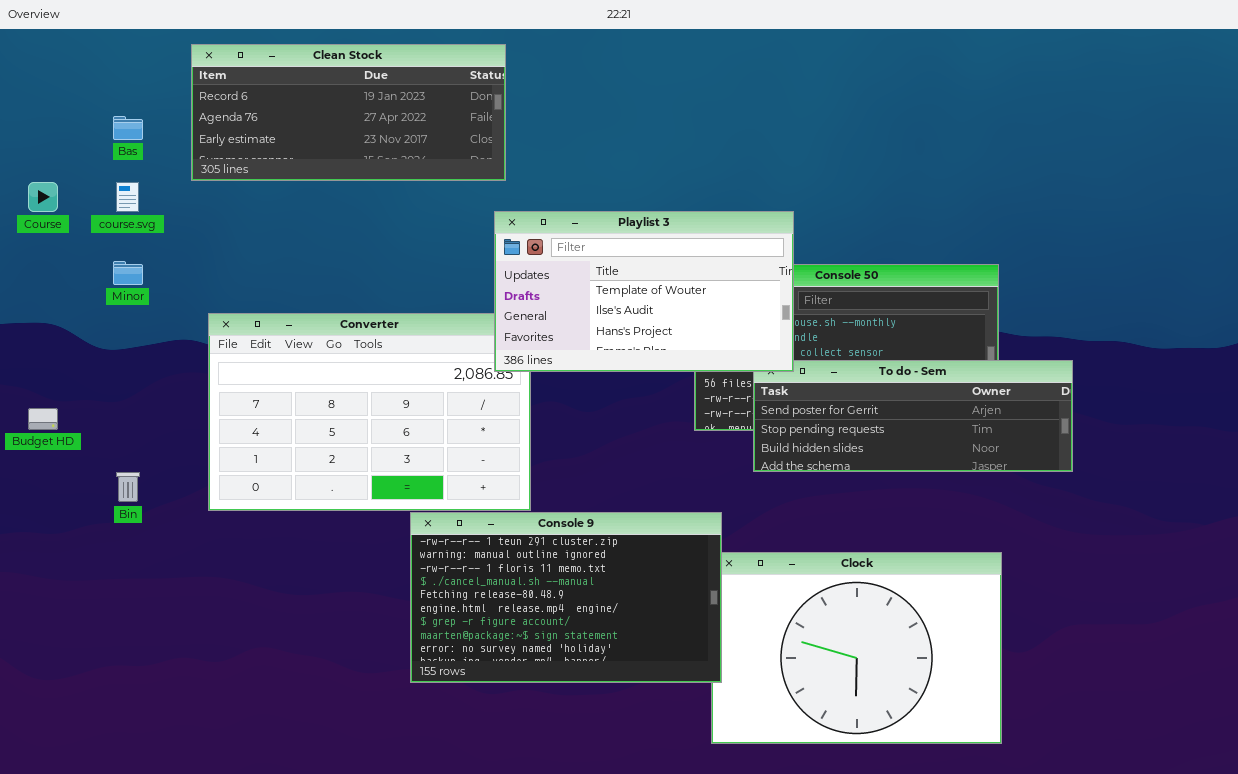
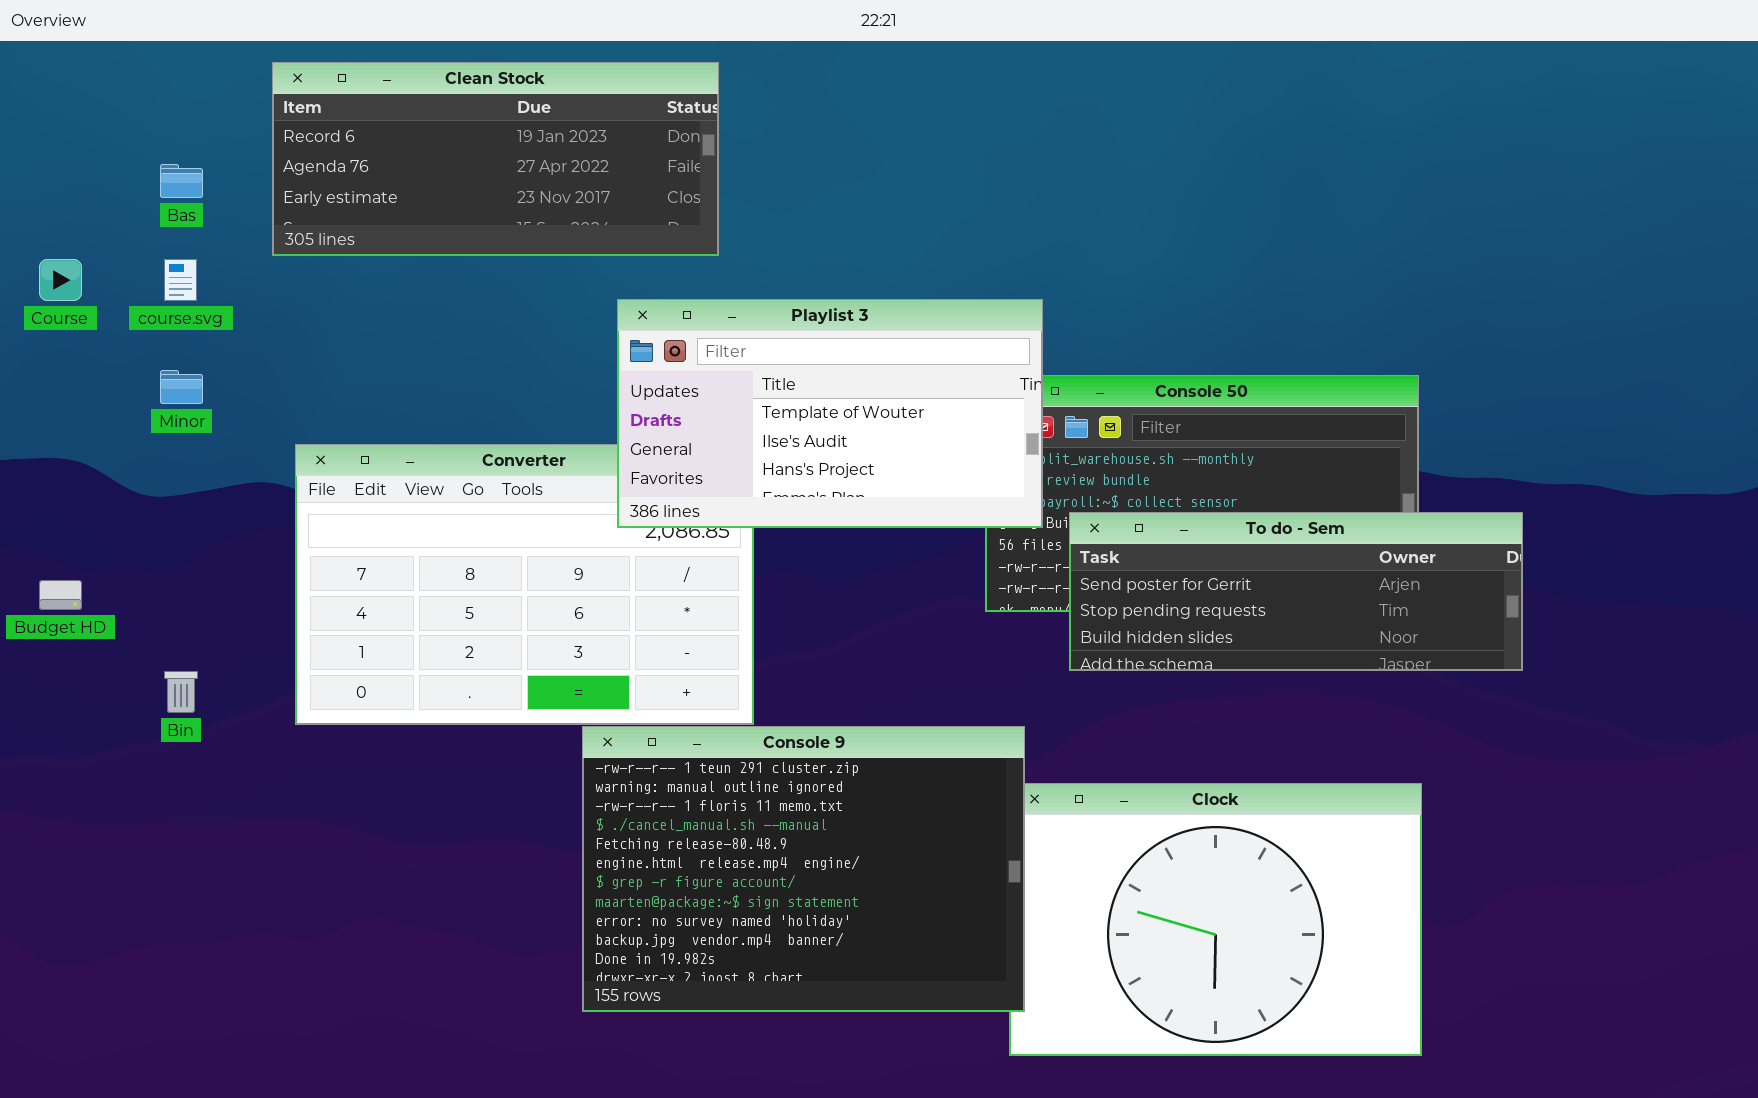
Playlist 3: [494,211,794,372] -> [617,299,1043,528], moved
Console 9: [410,512,722,683] -> [582,726,1025,1012], resized

